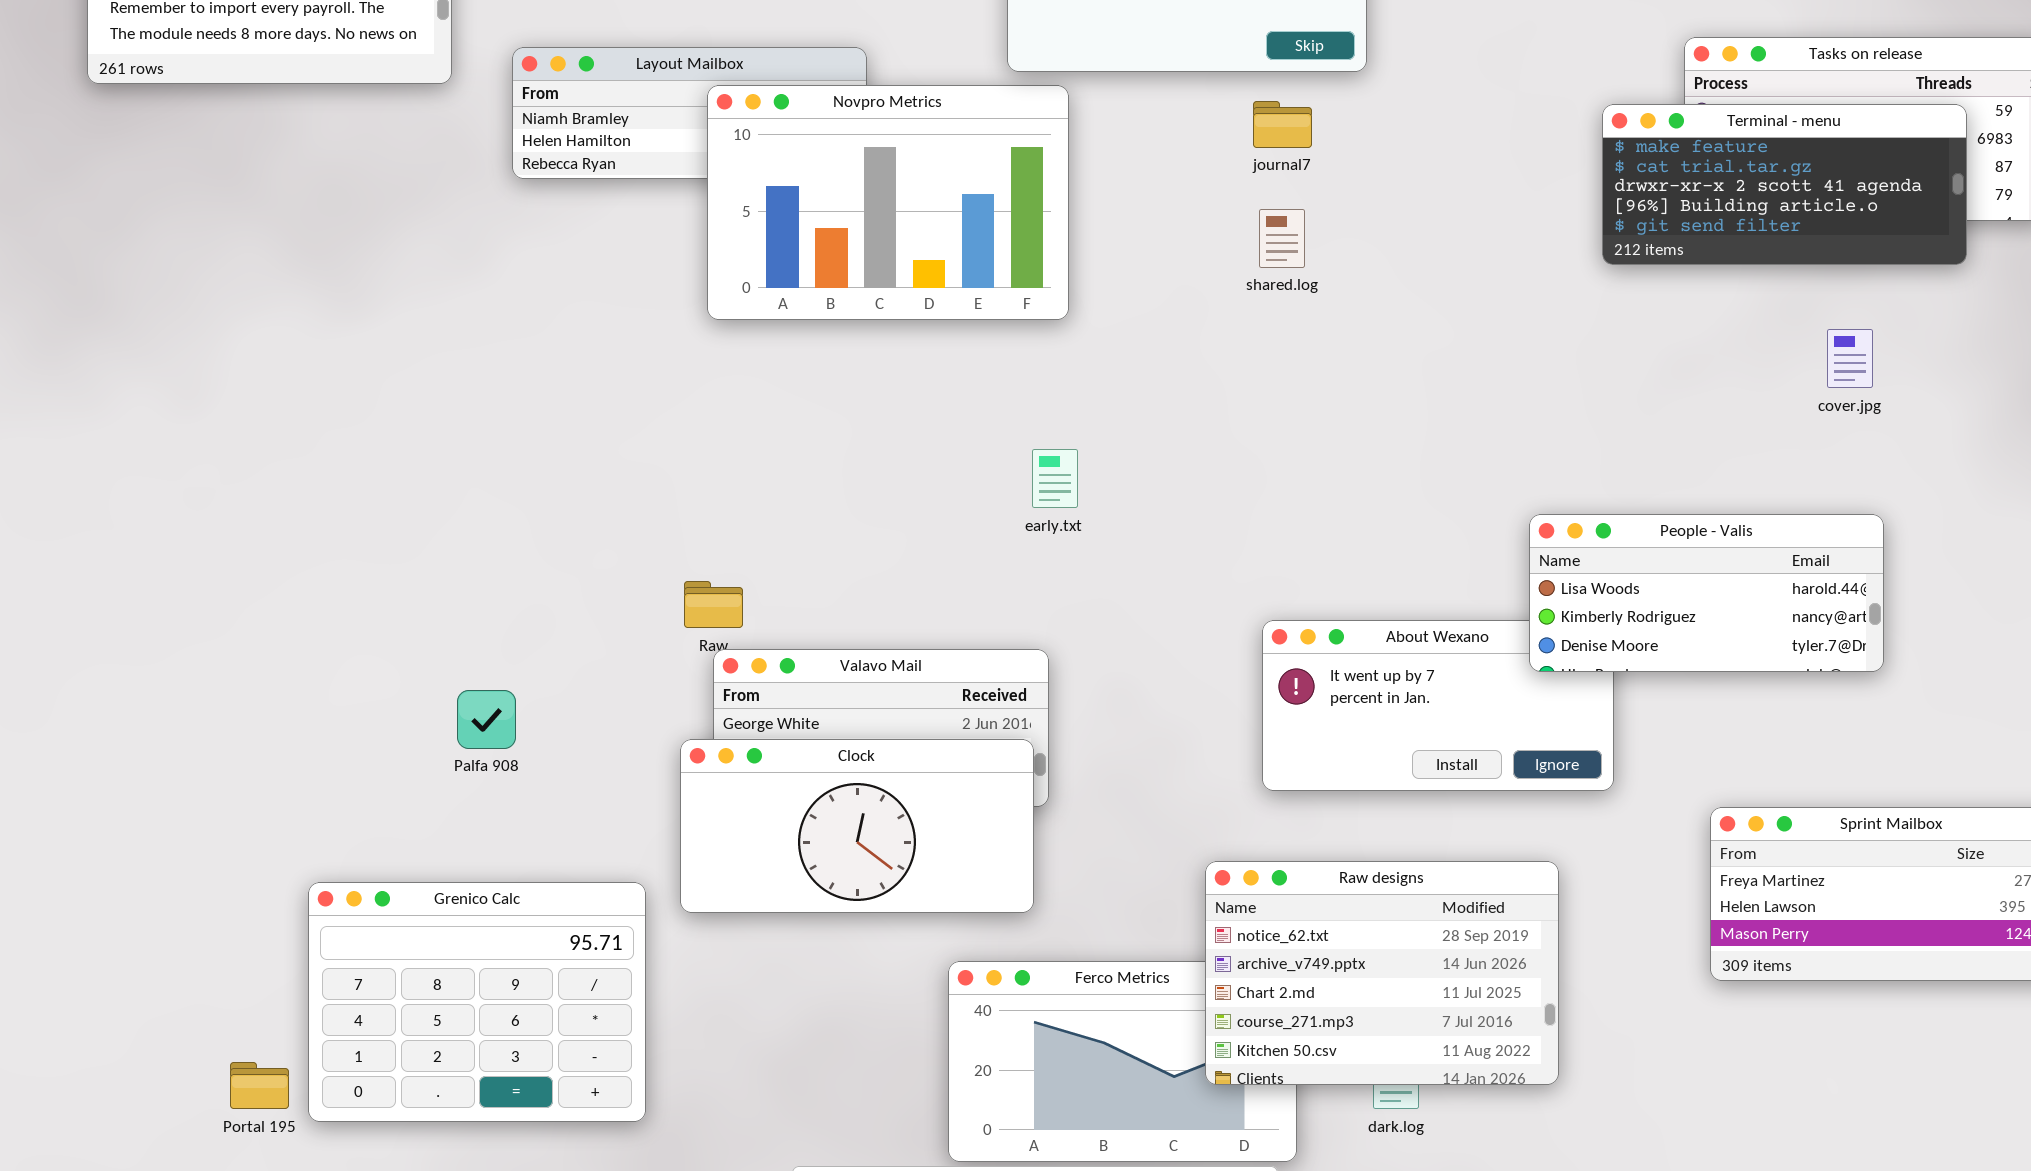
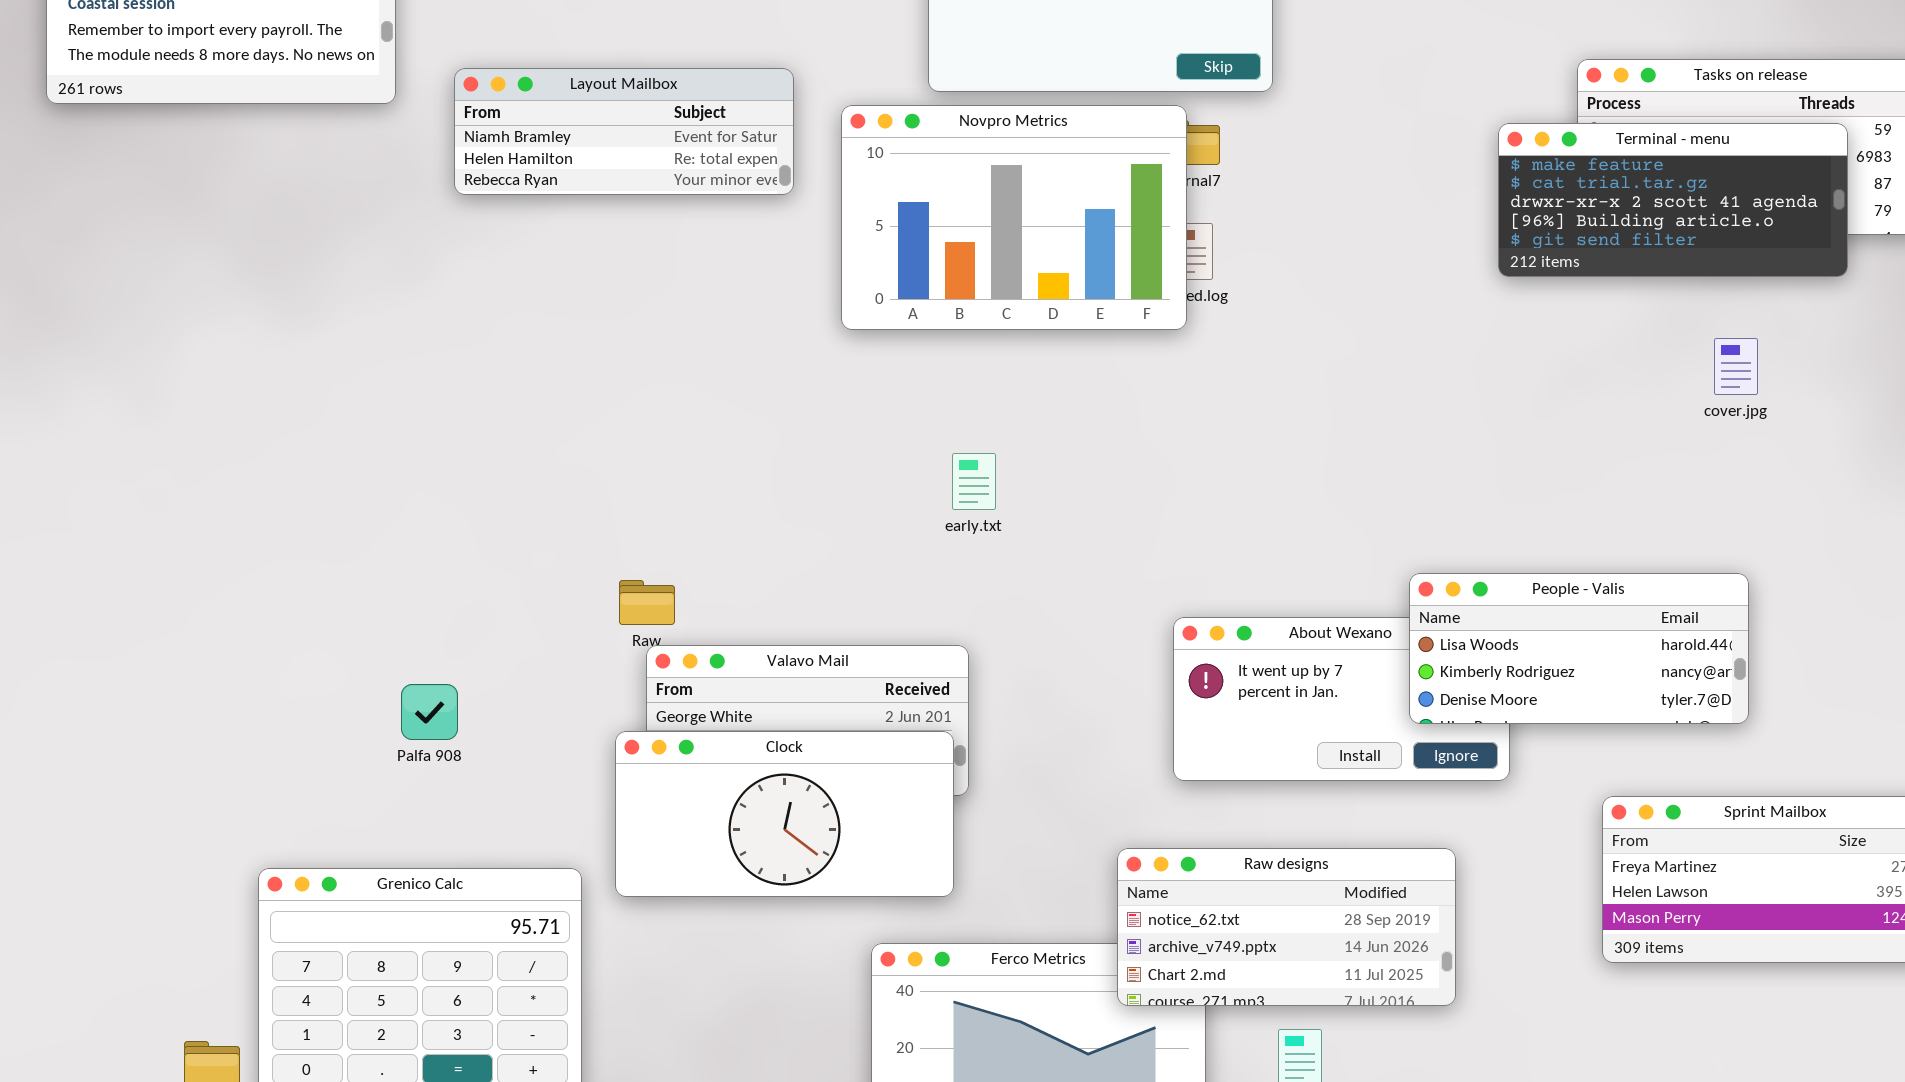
Novpro Metrics: [707,85,1069,320] -> [841,105,1187,330], moved
People - Valis: [1529,514,1884,672] -> [1409,573,1749,724], moved
Raw designs: [1205,861,1559,1085] -> [1117,848,1456,1006], resized

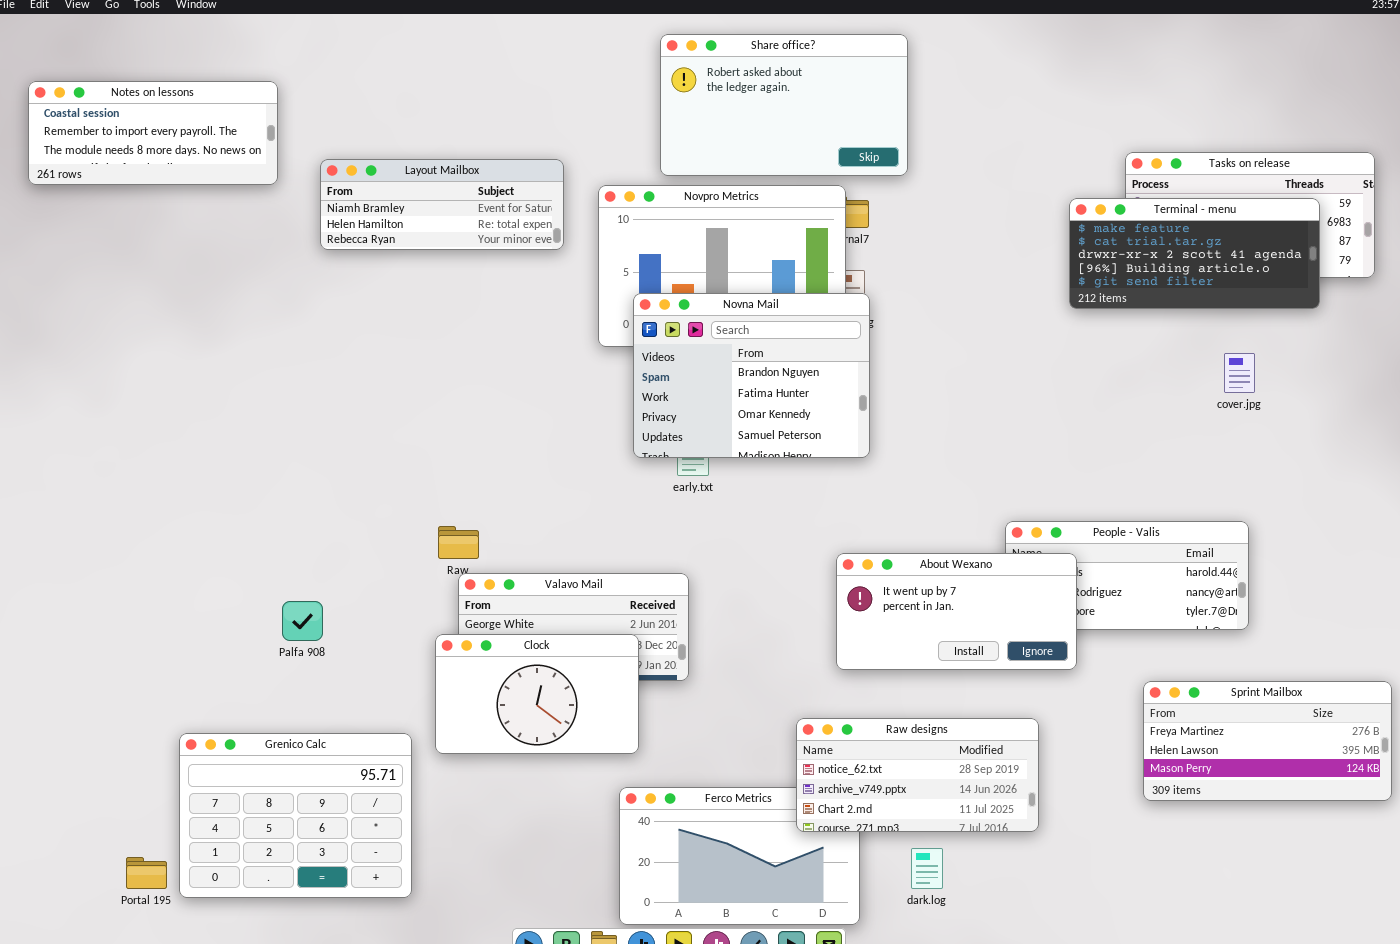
Novna Mail: none -> [633,293,870,458], opened
About Wexano: [1173,617,1510,781] -> [836,553,1077,670], raised
Clock: [615,731,954,897] -> [435,634,639,754], resized

